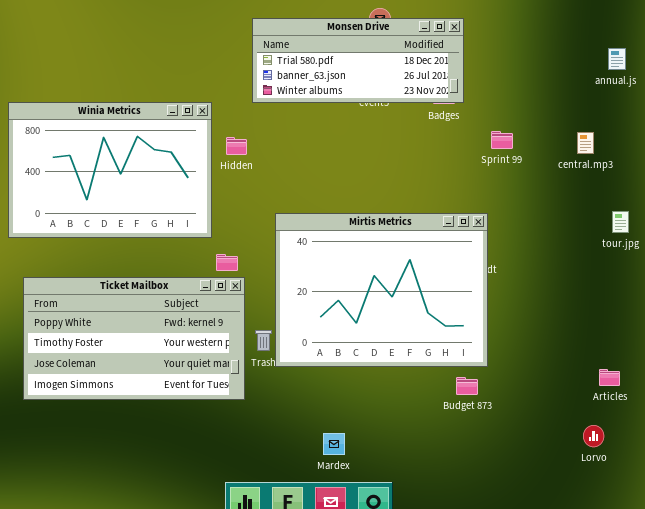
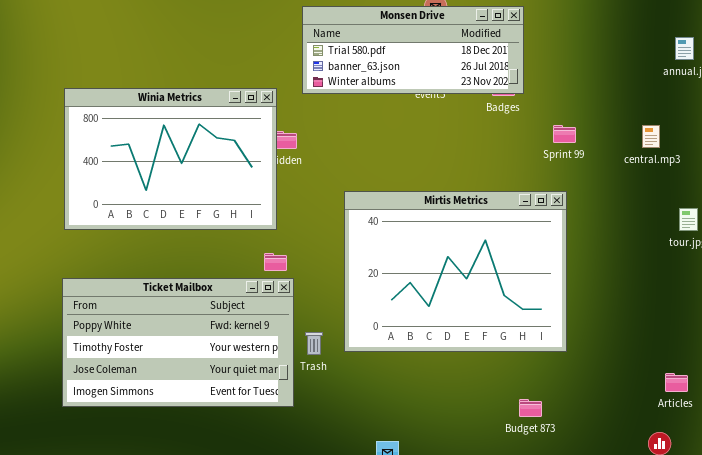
Winia Metrics: [8,102,212,238] -> [64,88,277,230], moved
Mirtis Metrics: [275,213,488,367] -> [344,191,567,352], moved
Budget 873: [456,377,478,395] -> [519,399,542,417], moved

